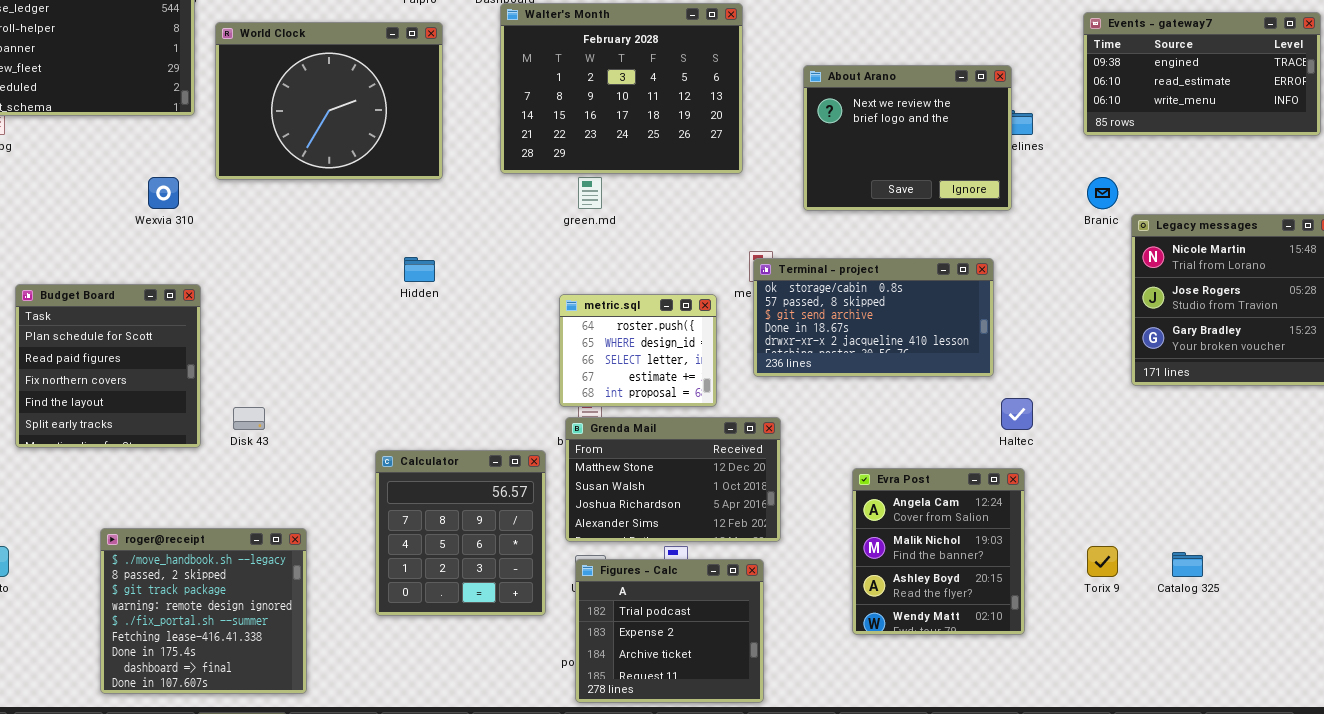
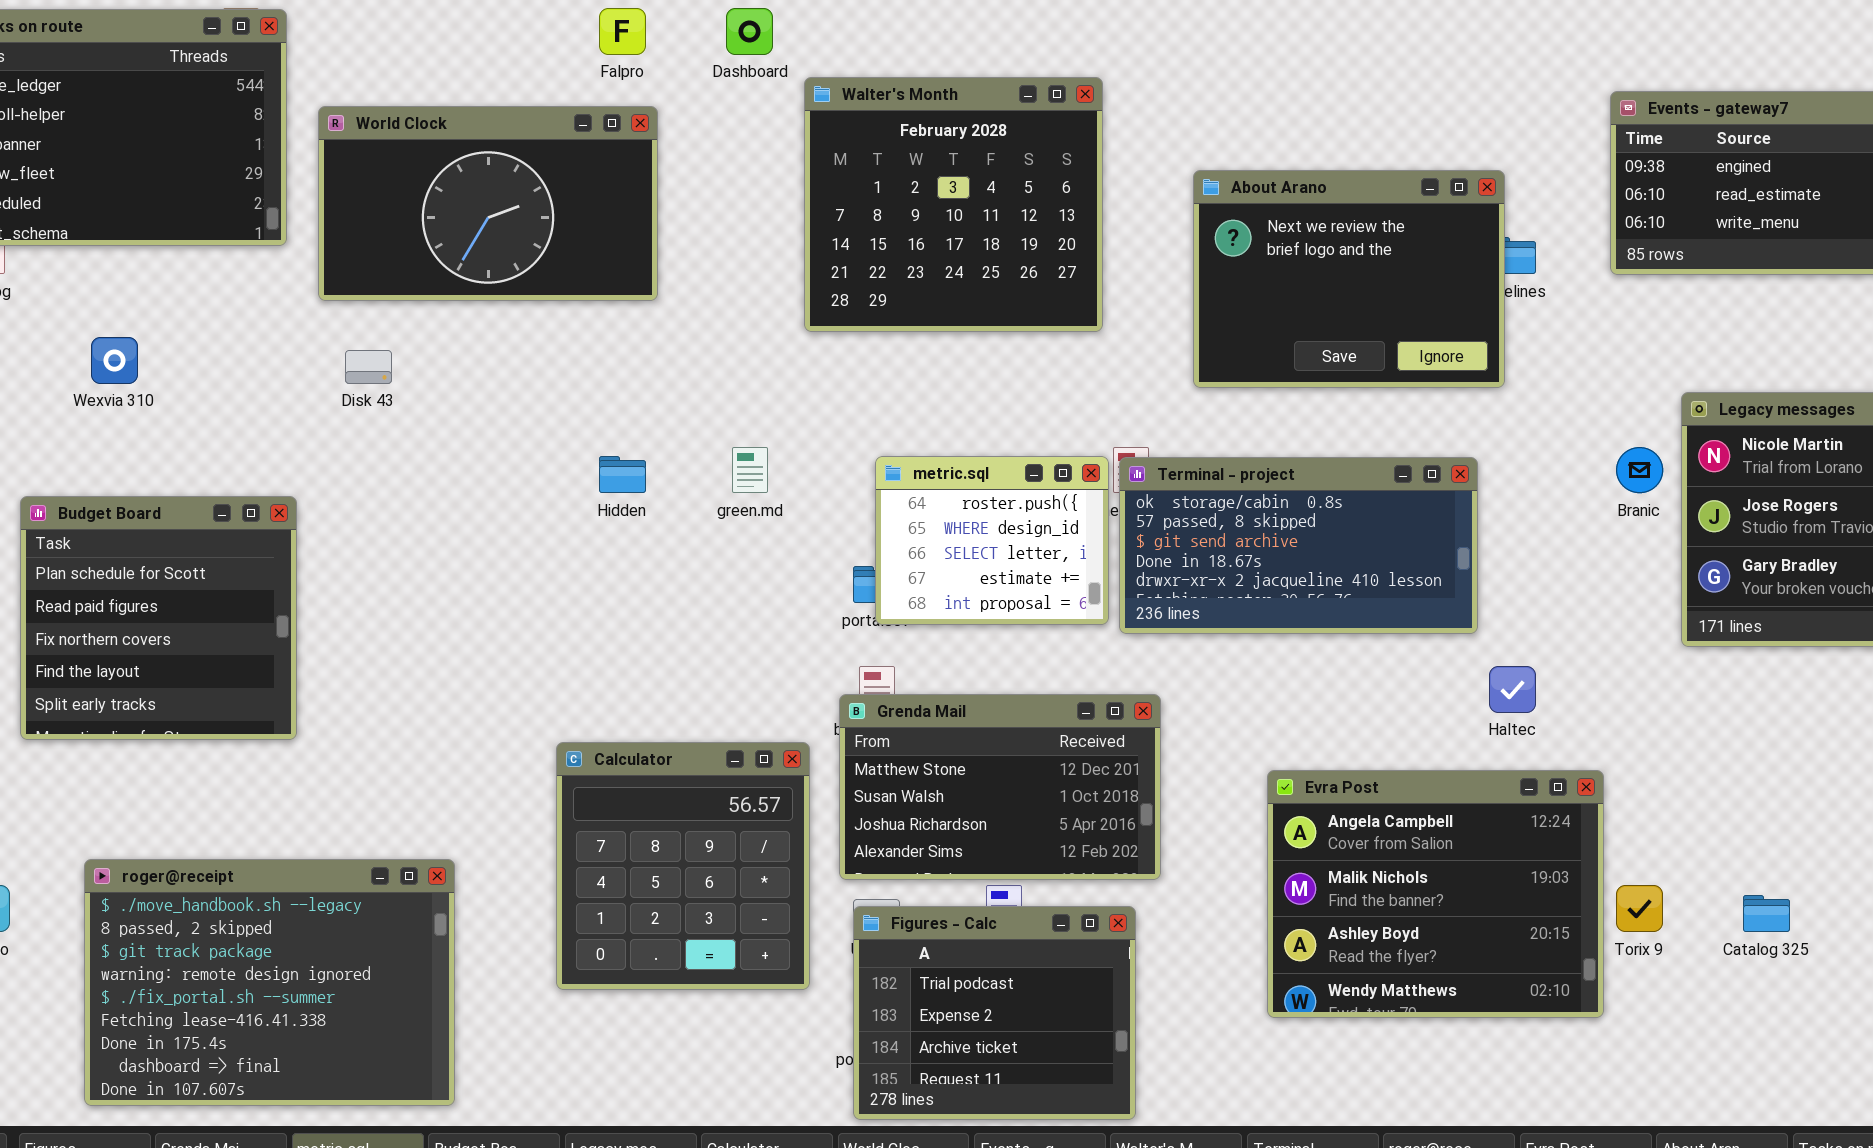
Walter's Month: [500,3,743,174] -> [804,77,1103,332], resized
World Clock: [215,22,443,180] -> [318,106,658,301], resized
Wexvia 310: [148,177,179,209] -> [91,337,138,384], moved
green.md: [578,177,602,209] -> [732,447,768,493], moved
Branic: [1087,177,1118,209] -> [1616,447,1663,493], moved
metric.sql: [559,294,717,407] -> [875,456,1109,625], moved
Disk 43: [233,407,265,430] -> [345,350,392,384], moved
Evra Post: [852,468,1025,635] -> [1267,770,1604,1018], resized
roger@receipt: [100,528,307,694] -> [84,859,455,1106], resized

